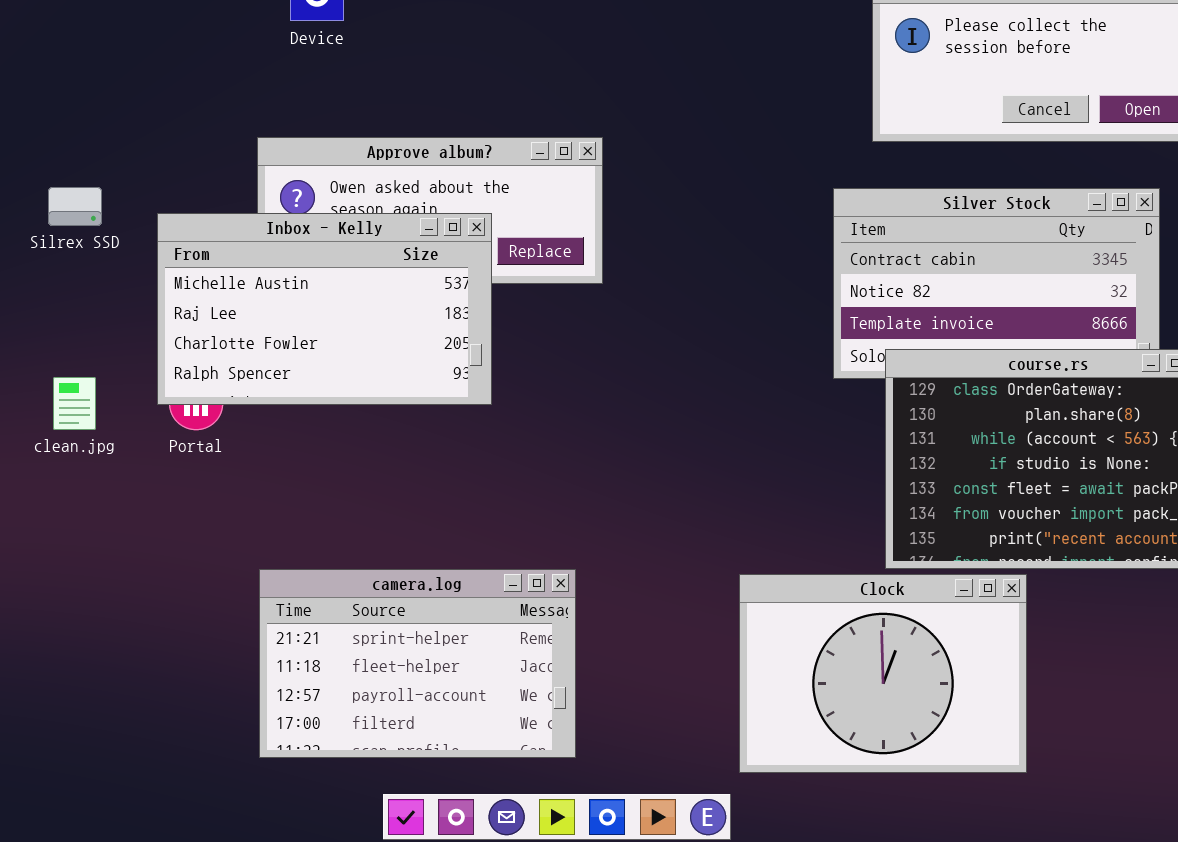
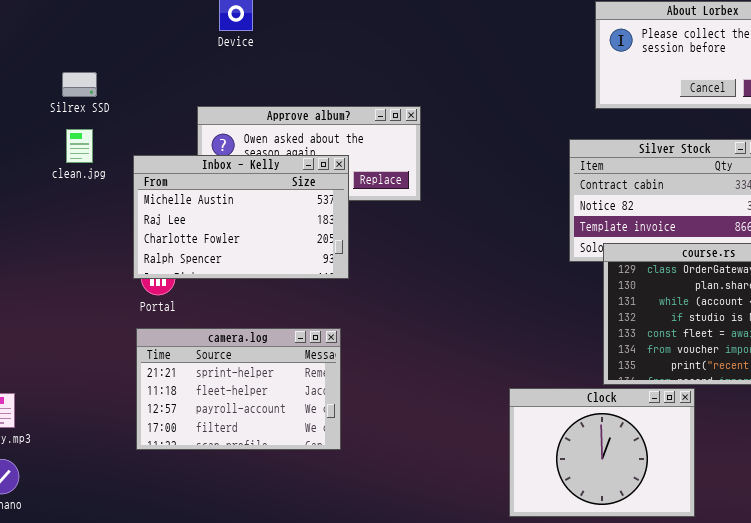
Silrex SSD: [48,187,102,226] -> [62,72,97,97], moved
clean.jpg: [53,377,96,430] -> [66,129,93,163], moved
camera.log: [259,569,576,758] -> [136,328,341,450], moved

